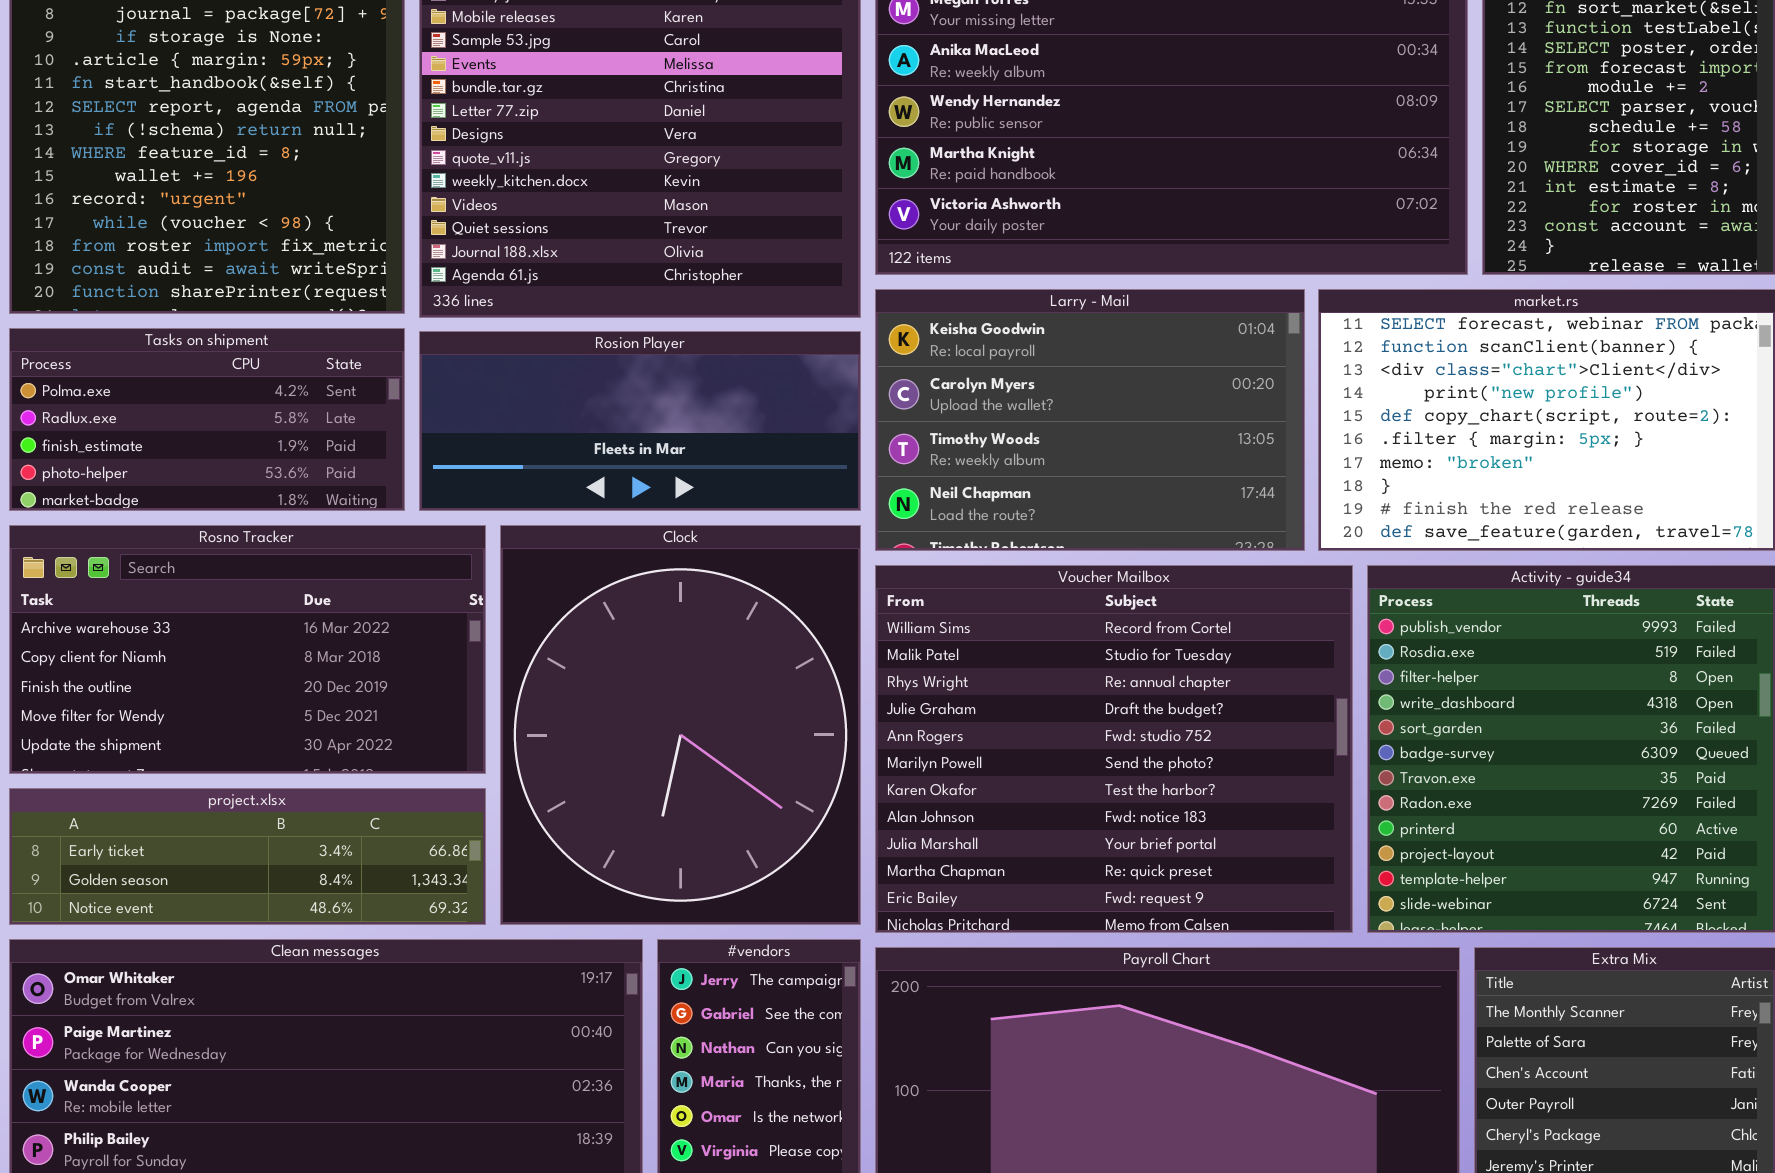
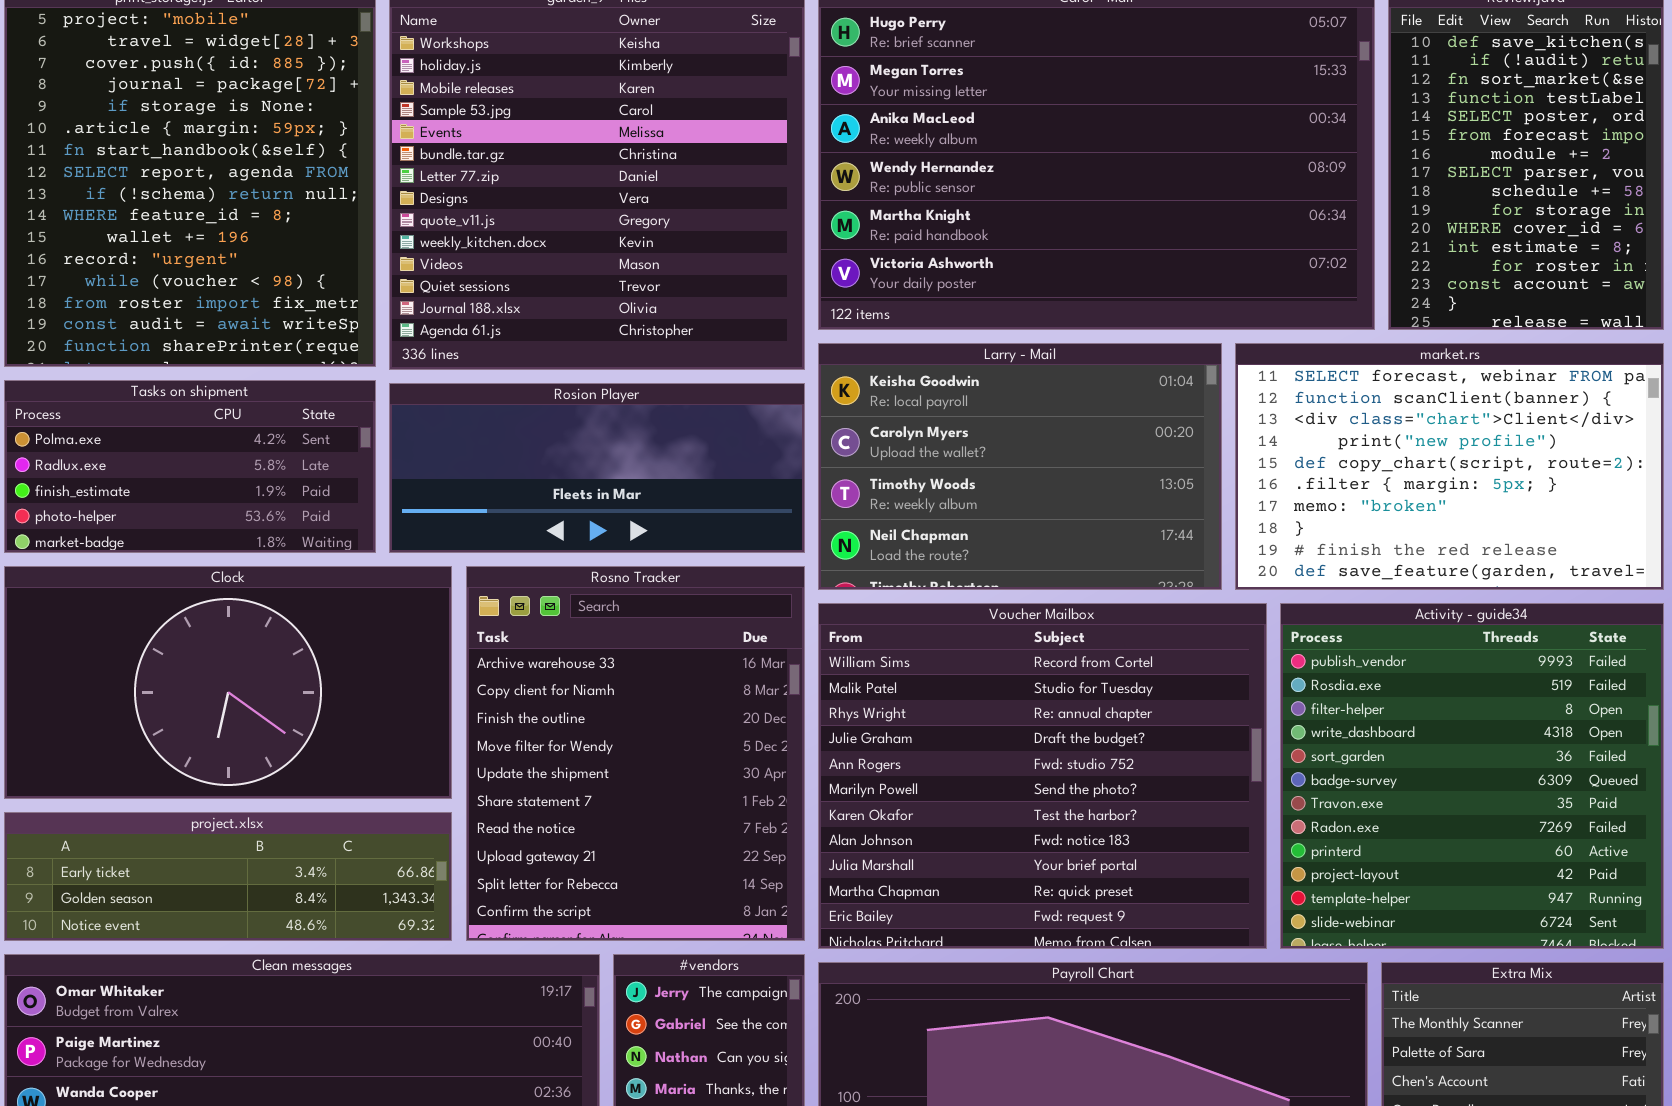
Rosno Tracker: [9,525,486,774] -> [466,566,805,941], moved, resized
Clock: [500,525,861,925] -> [4,566,452,799], moved, resized

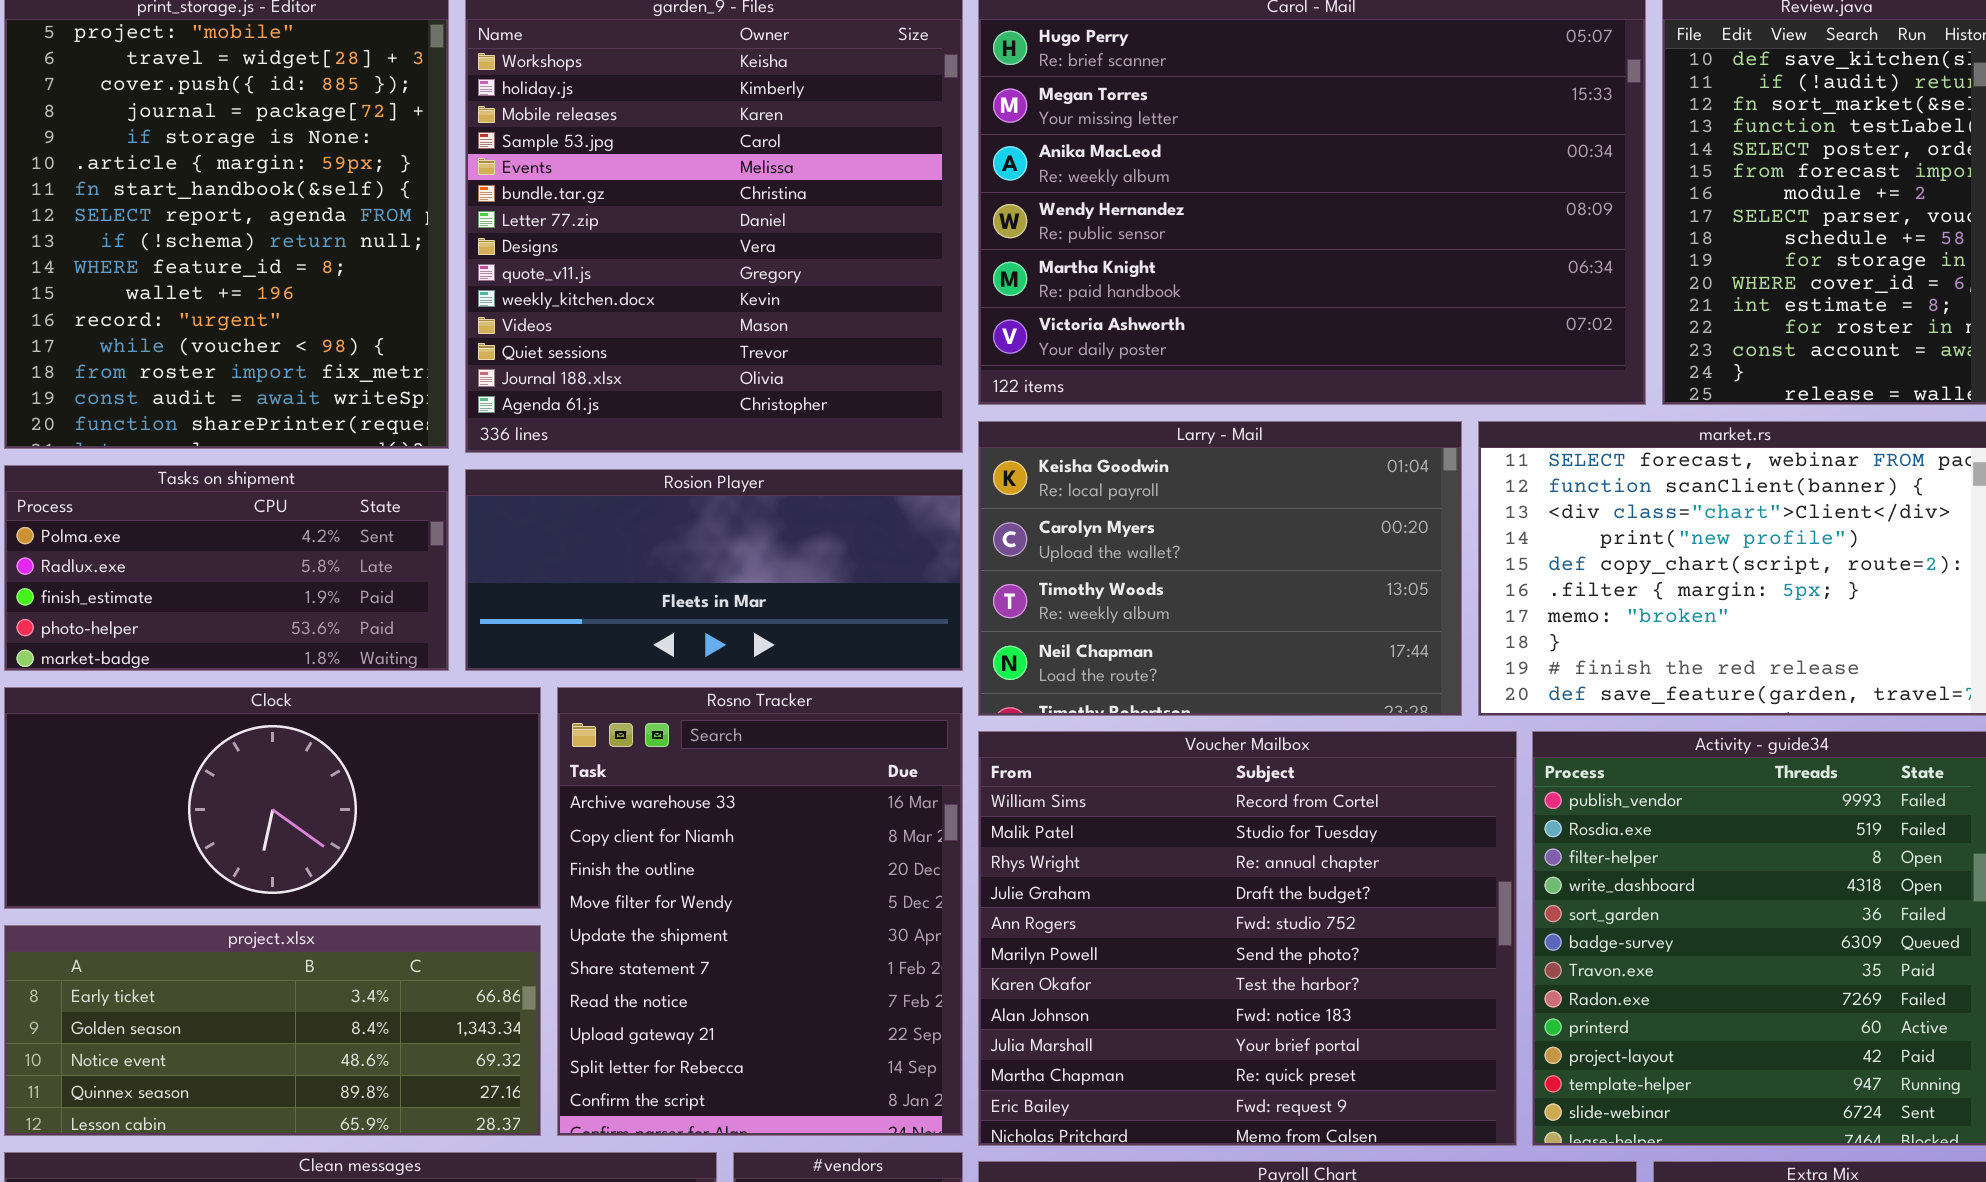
Clock: [4,566,452,799] -> [4,687,541,909], resized
project.xlsx: [4,812,452,941] -> [4,925,541,1136], resized

